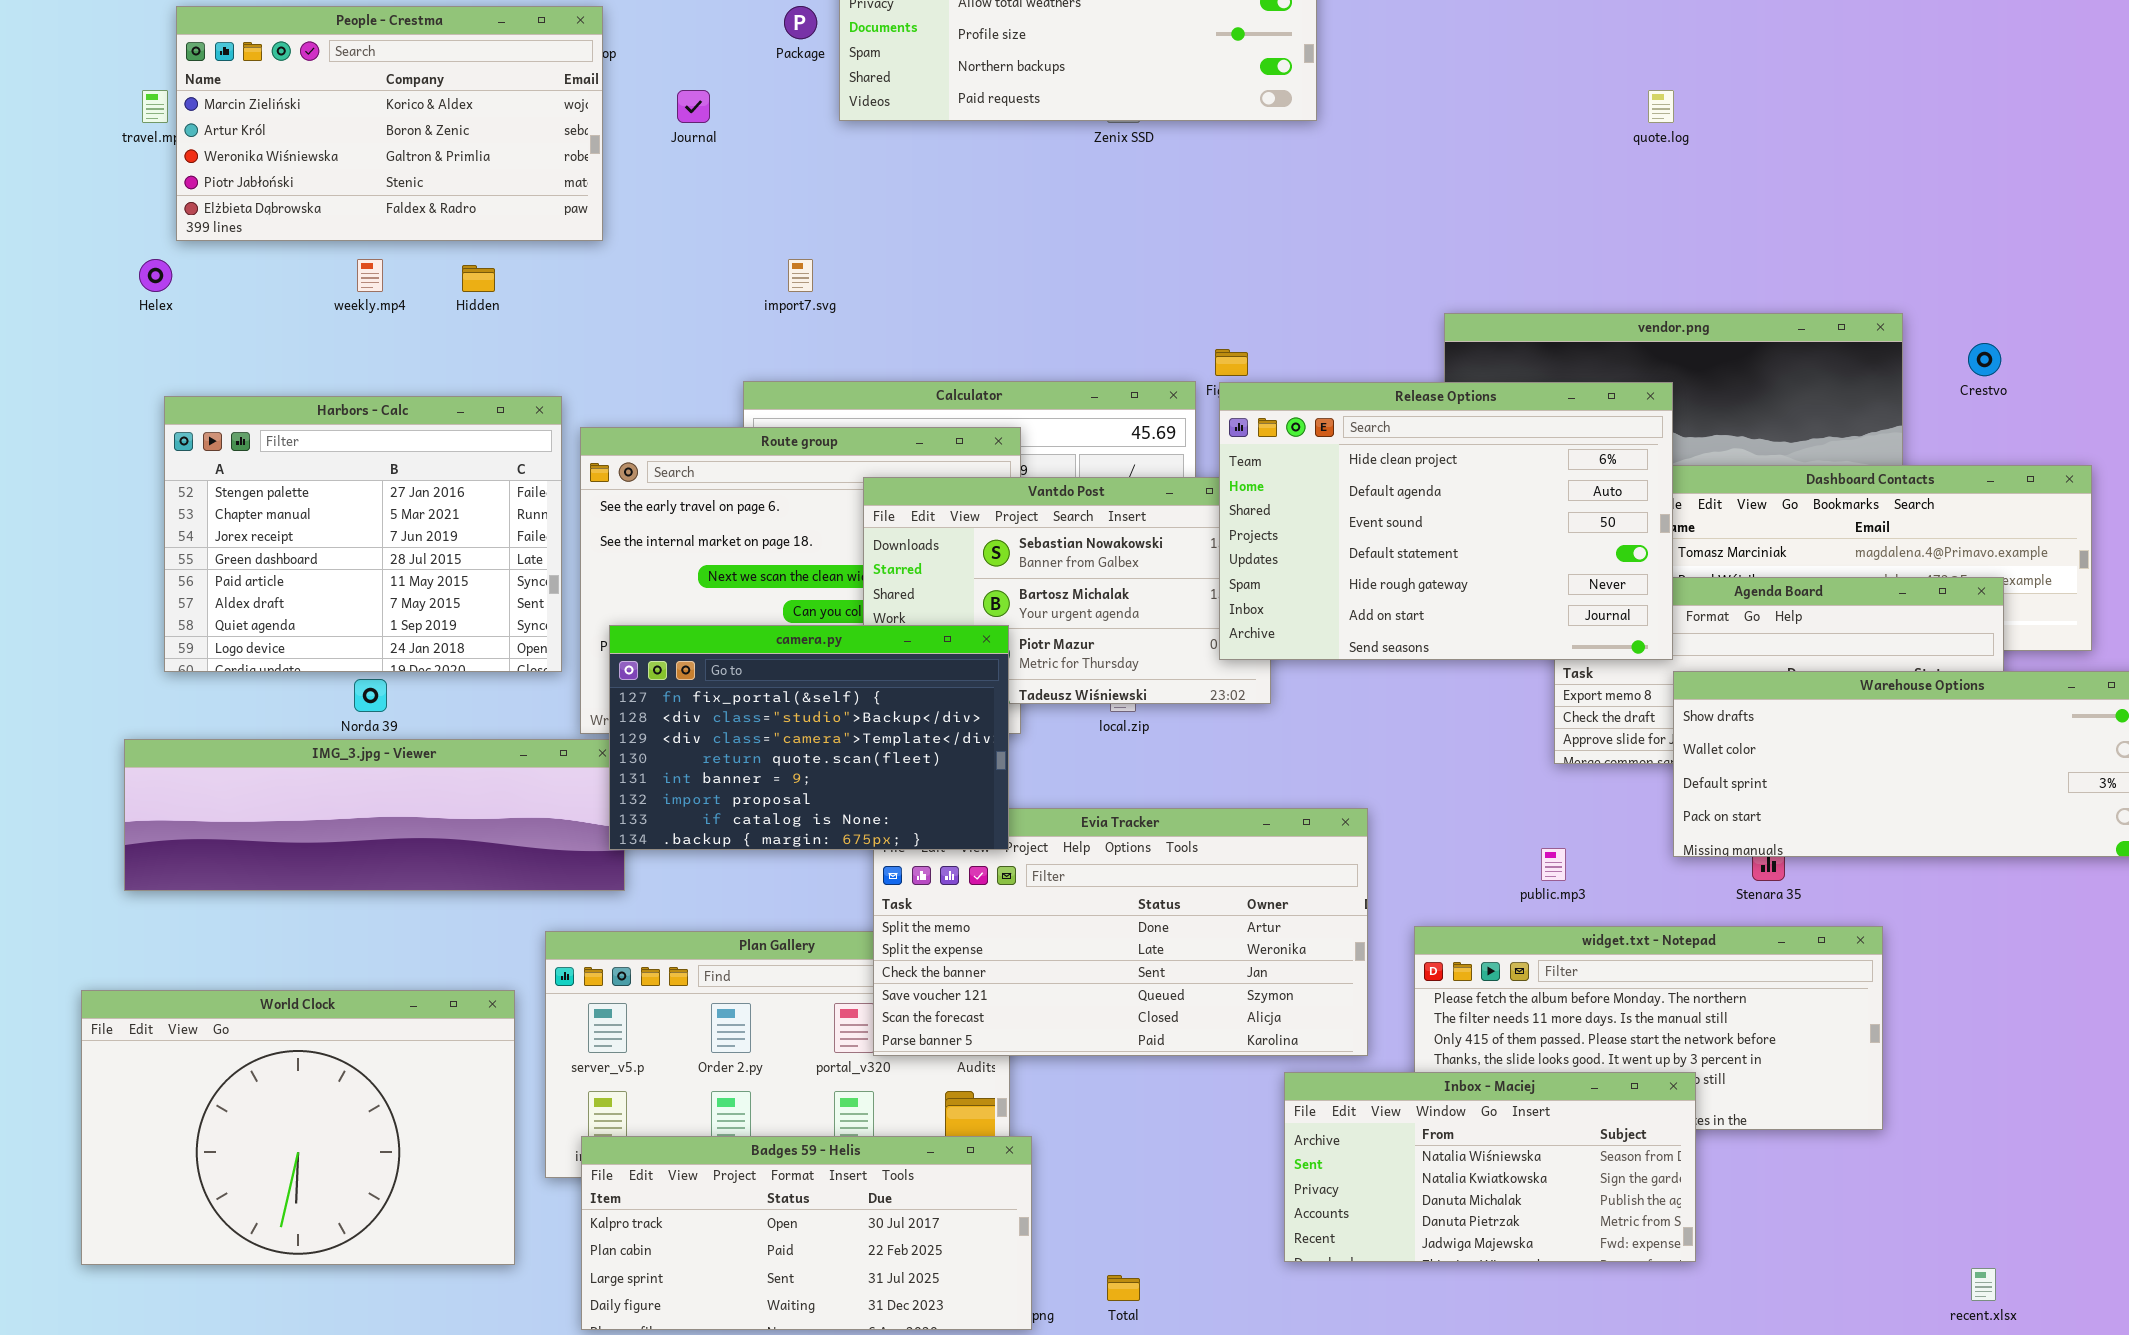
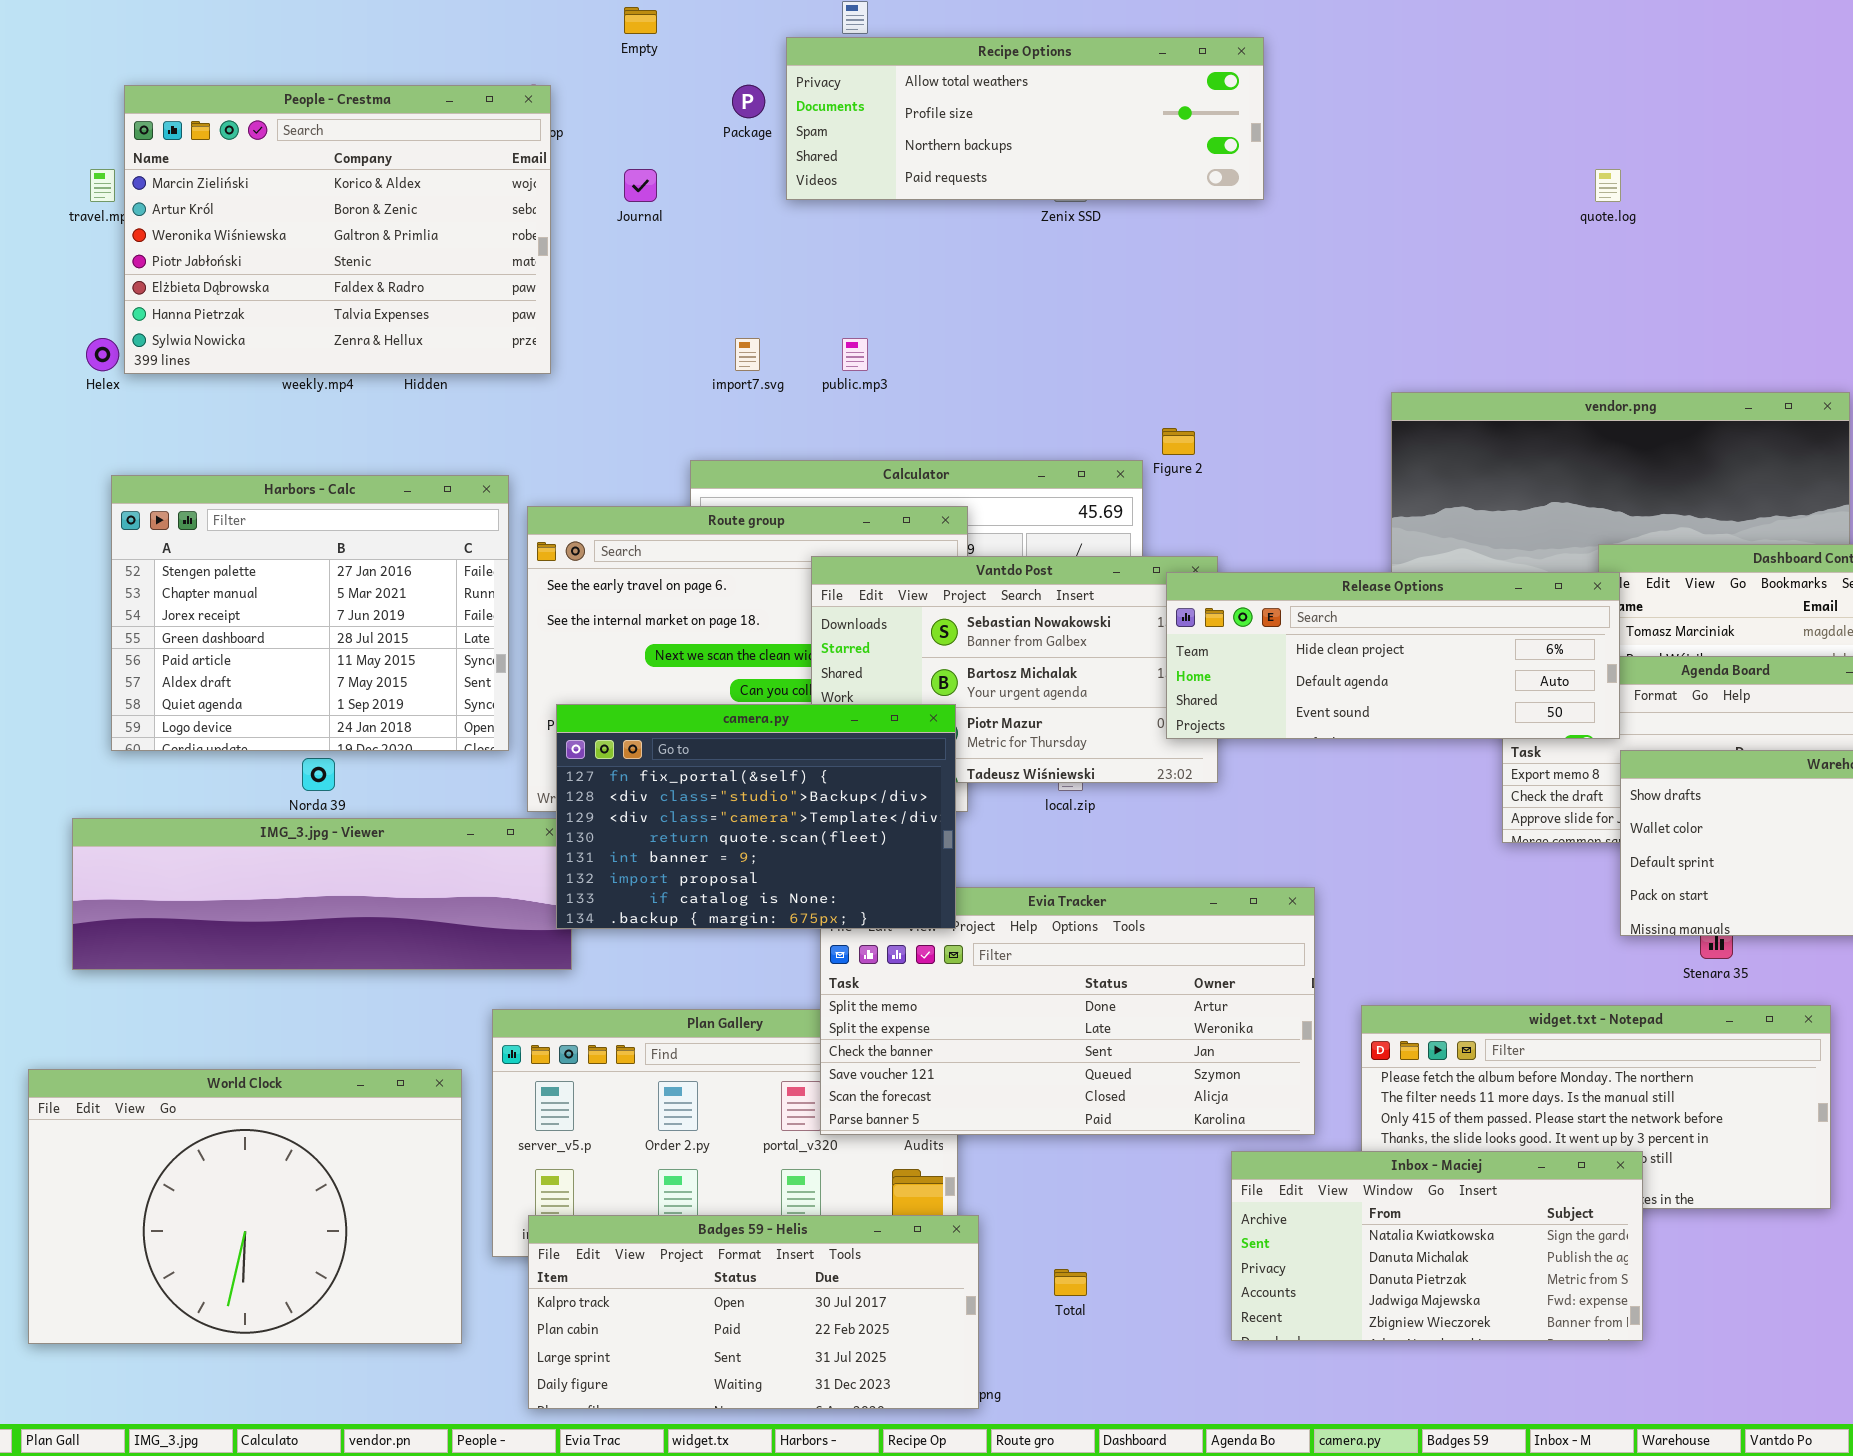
People - Crestma: [176,6,603,241] -> [124,85,551,374], resized
Release Options: [1219,382,1673,660] -> [1166,572,1620,739], resized
public.mp3: [1541,848,1566,881] -> [842,338,868,371], moved
Inbox - Maciej: [1284,1072,1696,1262] -> [1231,1151,1643,1341], scrolled down 1 row
Total: [1107,1275,1140,1301] -> [1054,1269,1087,1296], moved

